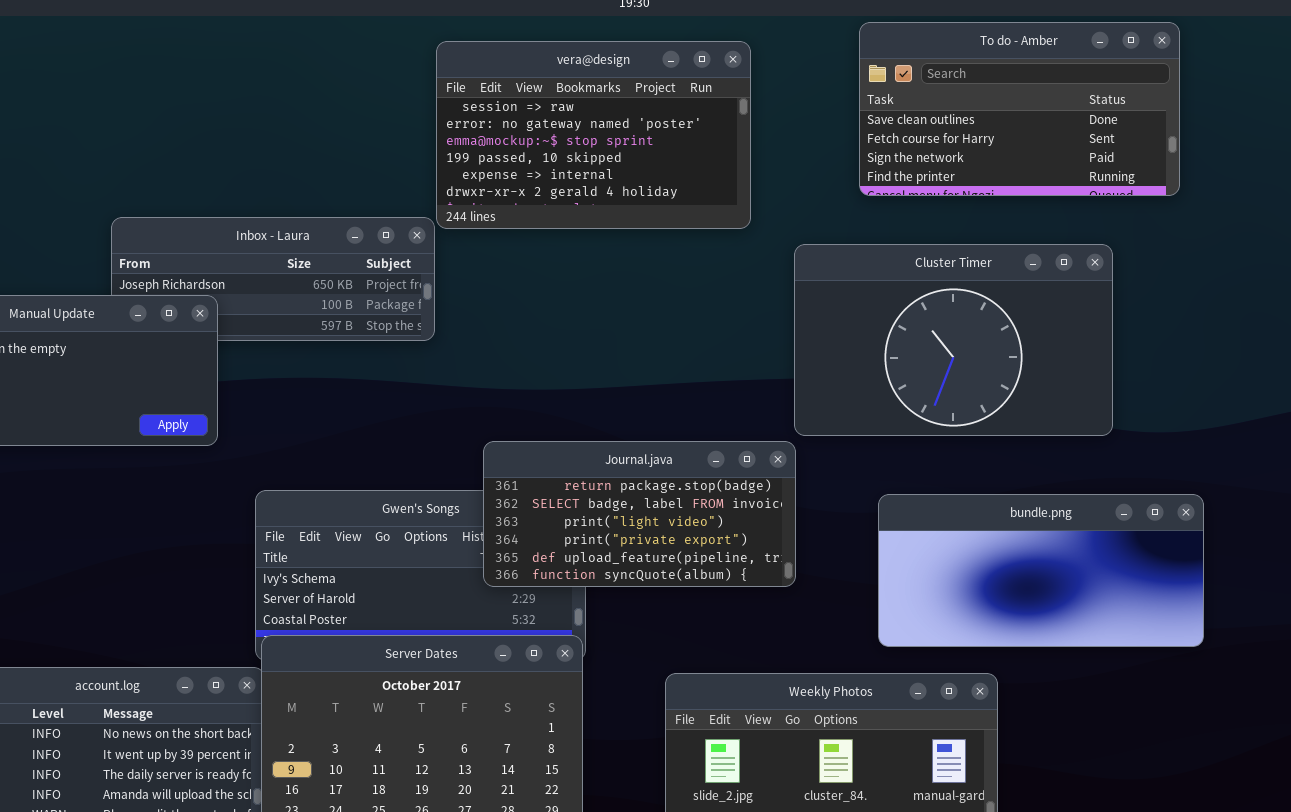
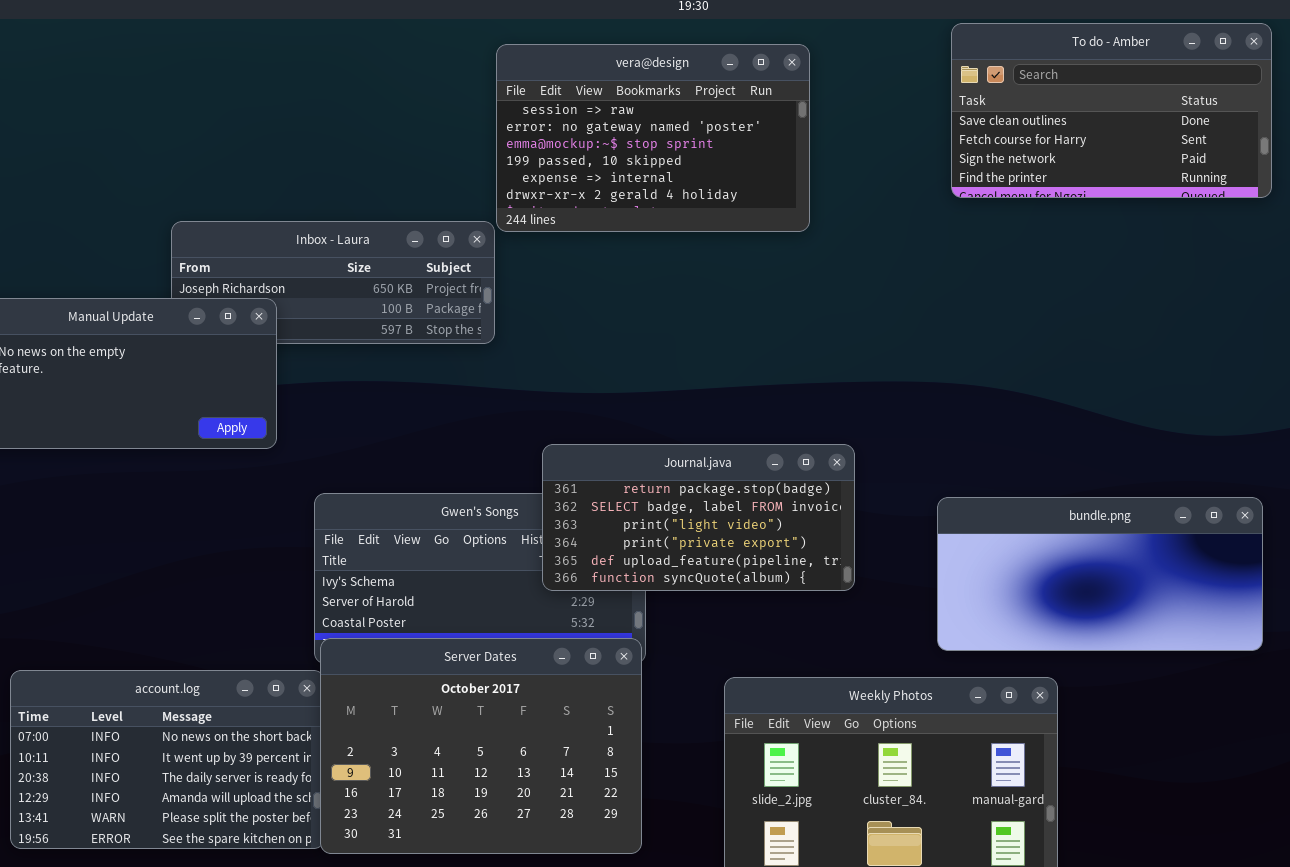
To do - Amber: [859,22,1180,196] -> [951,23,1272,198], moved
Cluster Timer: [794,244,1113,436] -> none, closed

